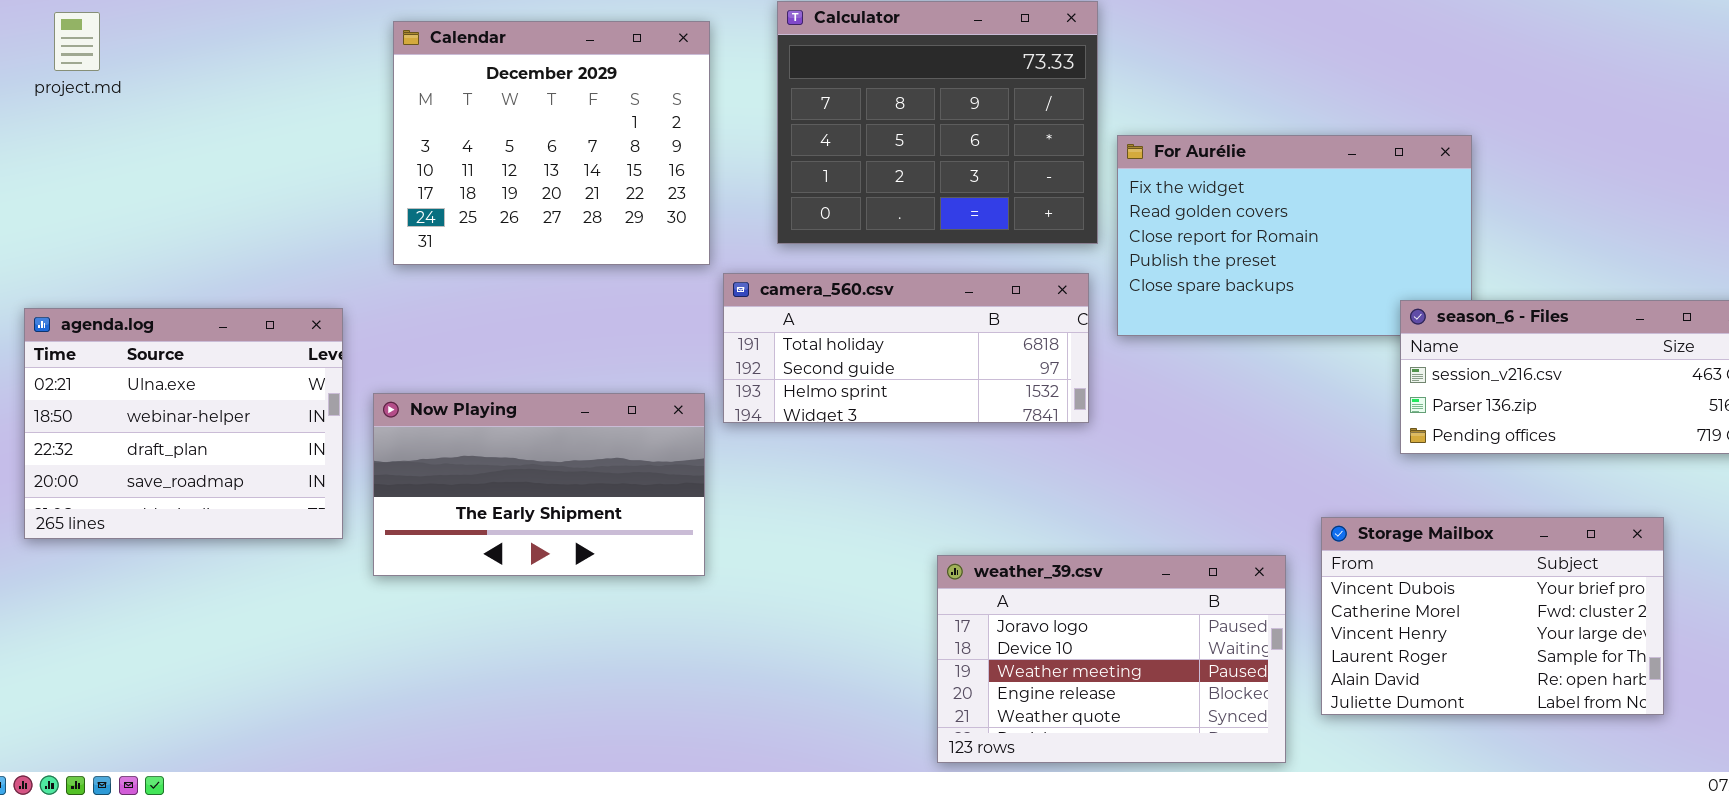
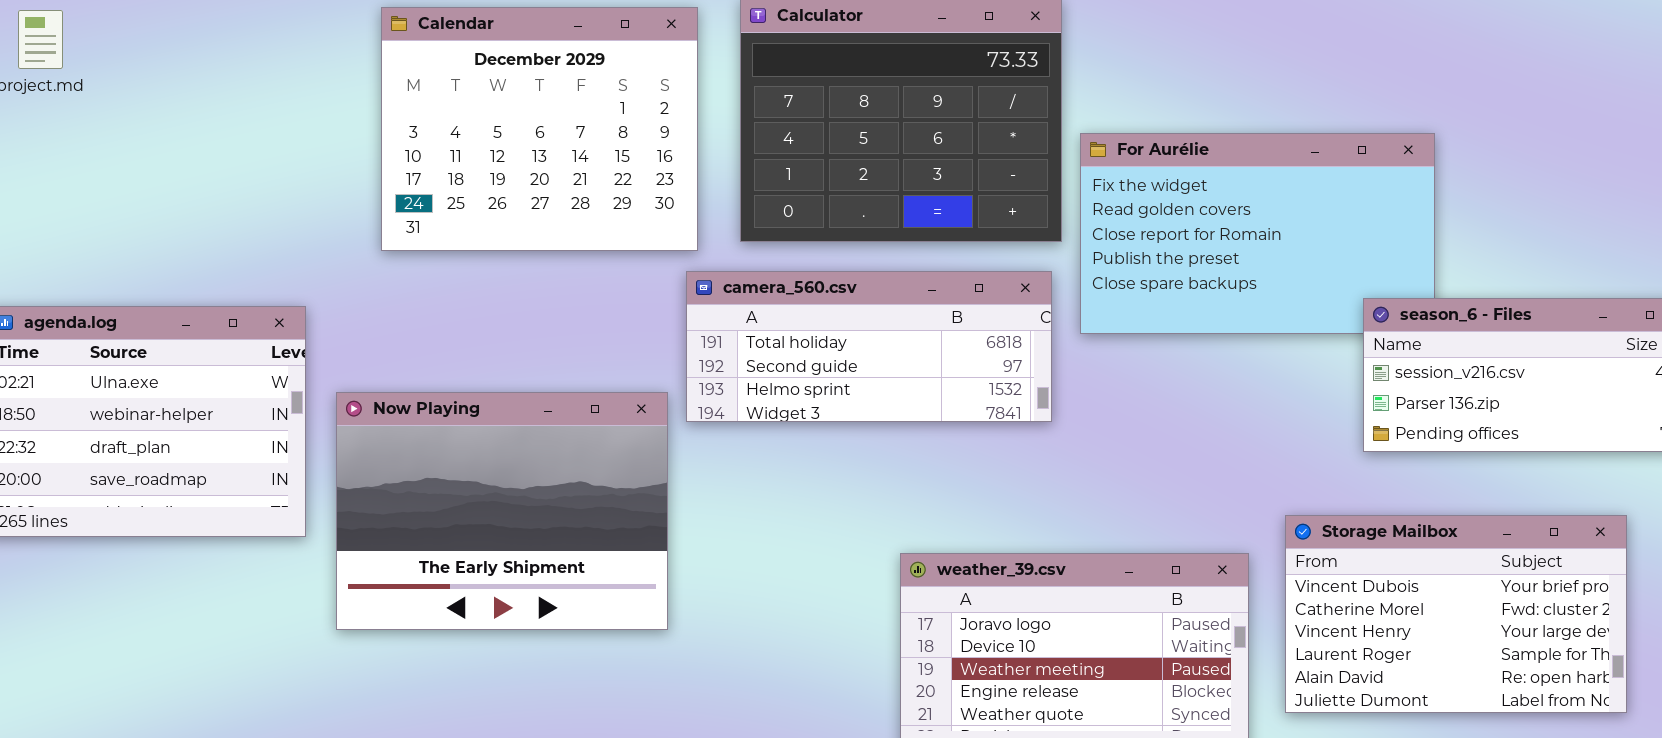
Calendar: [393,21,710,265] -> [381,7,698,251], moved
Now Playing: [373,393,705,576] -> [336,392,668,630], resized

